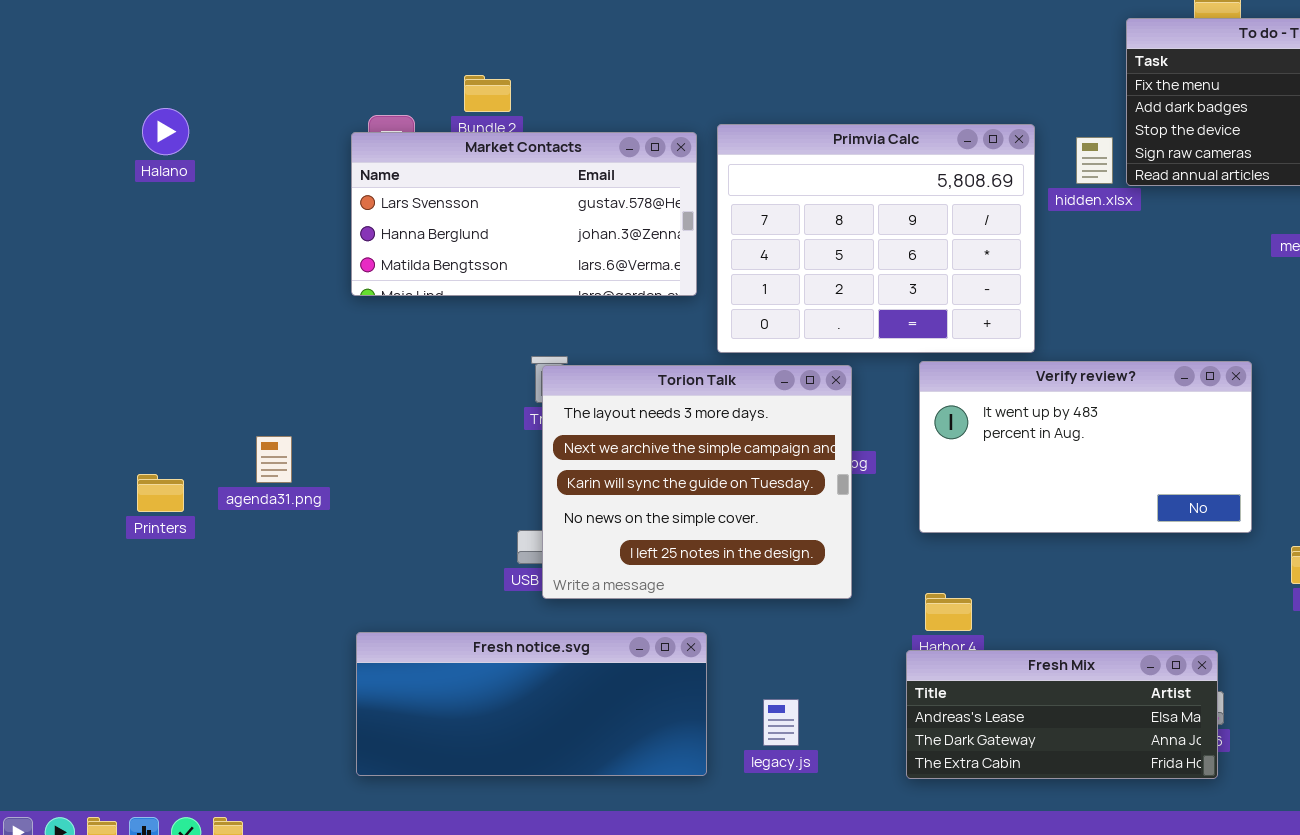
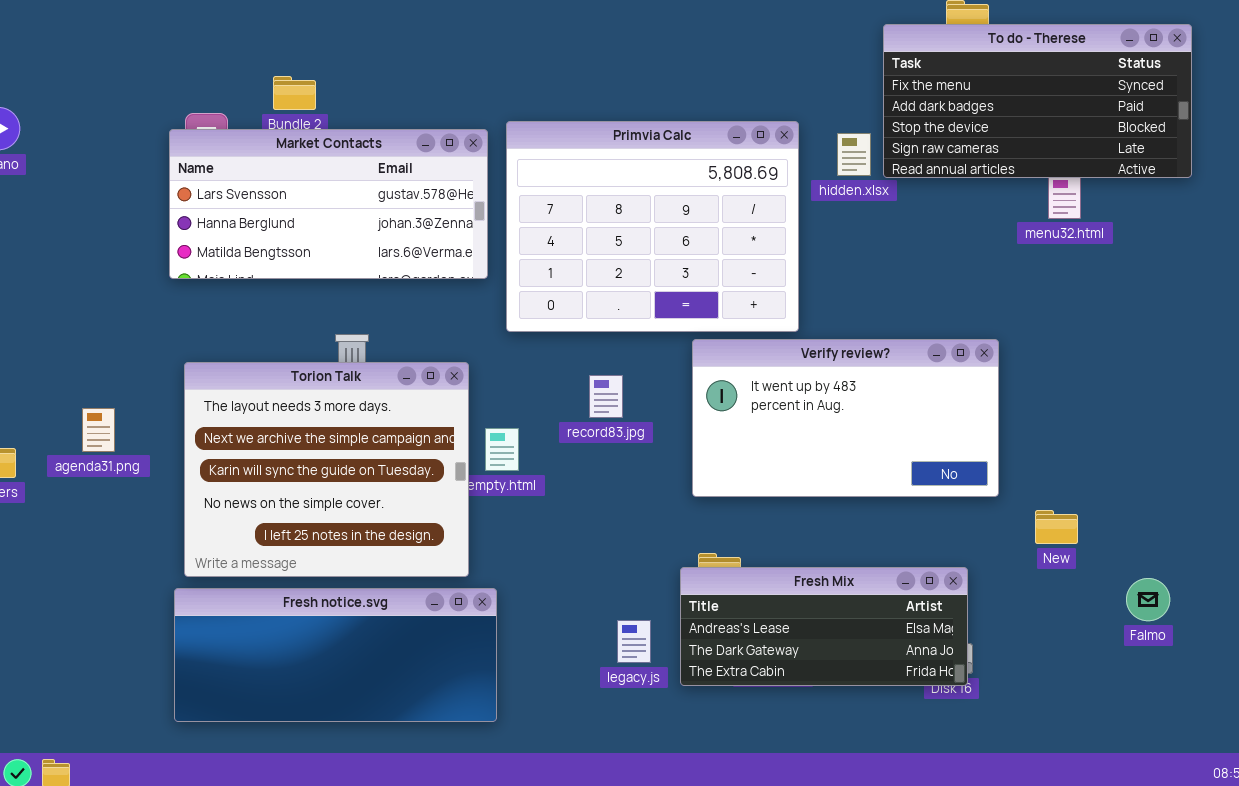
Torion Talk: [542,365,852,599] -> [184,362,469,577], moved
Fresh Mix: [906,650,1218,779] -> [680,567,968,686], moved
legacy.js: [763,699,799,746] -> [617,620,651,663], moved

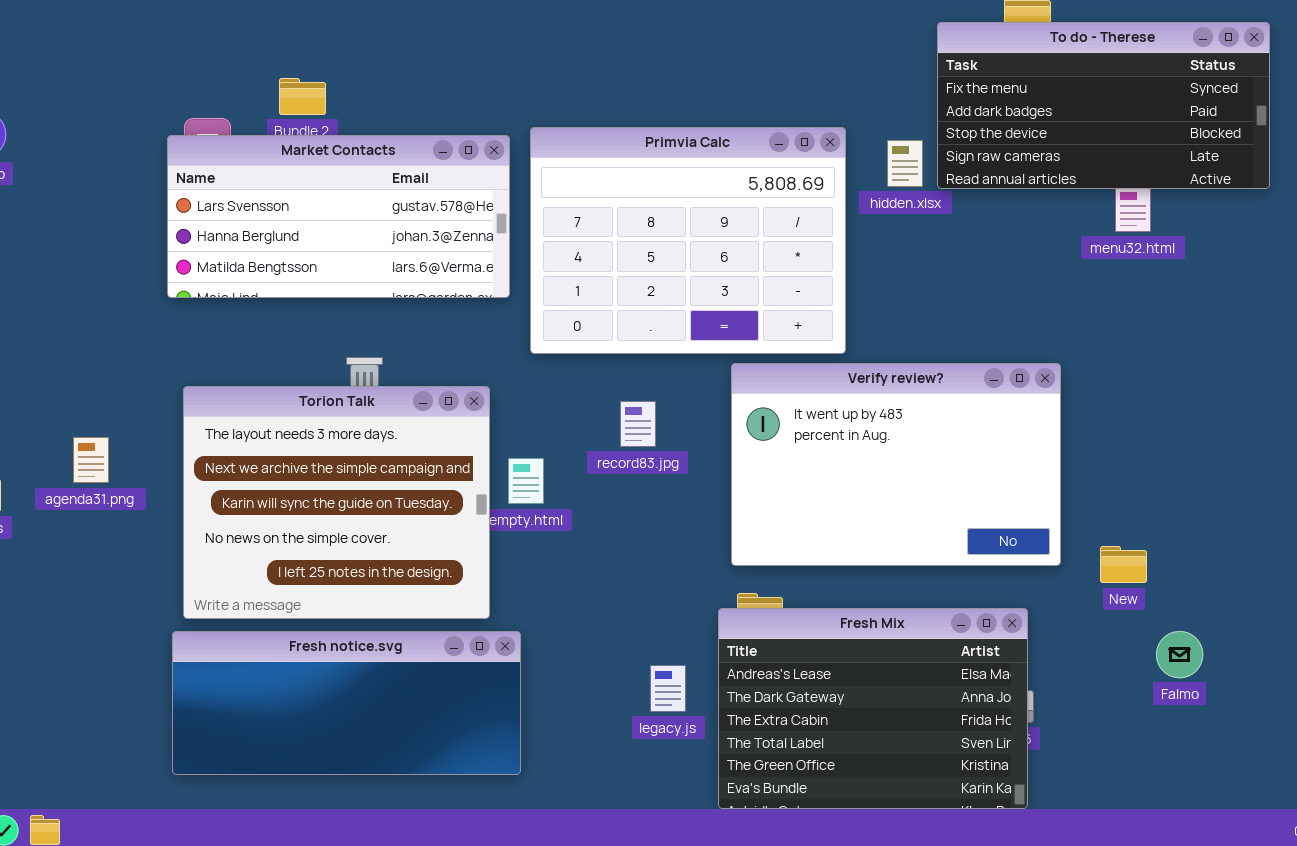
Verify review?: [692,339,999,497] -> [731,363,1061,566], resized
Fresh Mix: [680,567,968,686] -> [718,608,1028,809], resized
Falmo: [1126,578,1170,621] -> [1156,631,1203,678], moved

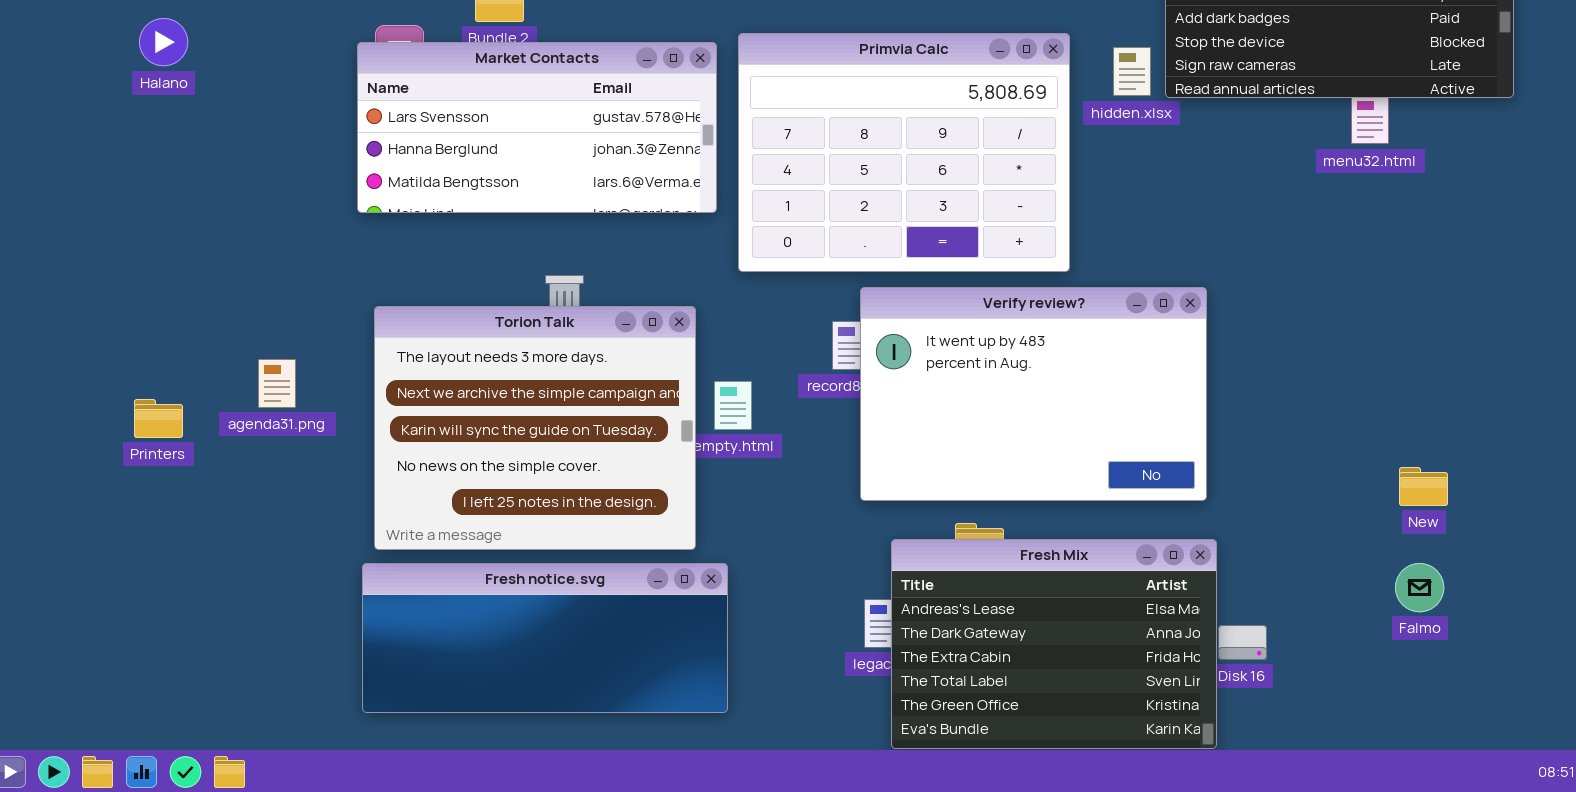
Verify review?: [731,363,1061,566] -> [860,287,1207,501], moved
New: [1100,546,1147,583] -> [1399,467,1448,506], moved
Fresh Mix: [718,608,1028,809] -> [891,539,1217,749], moved

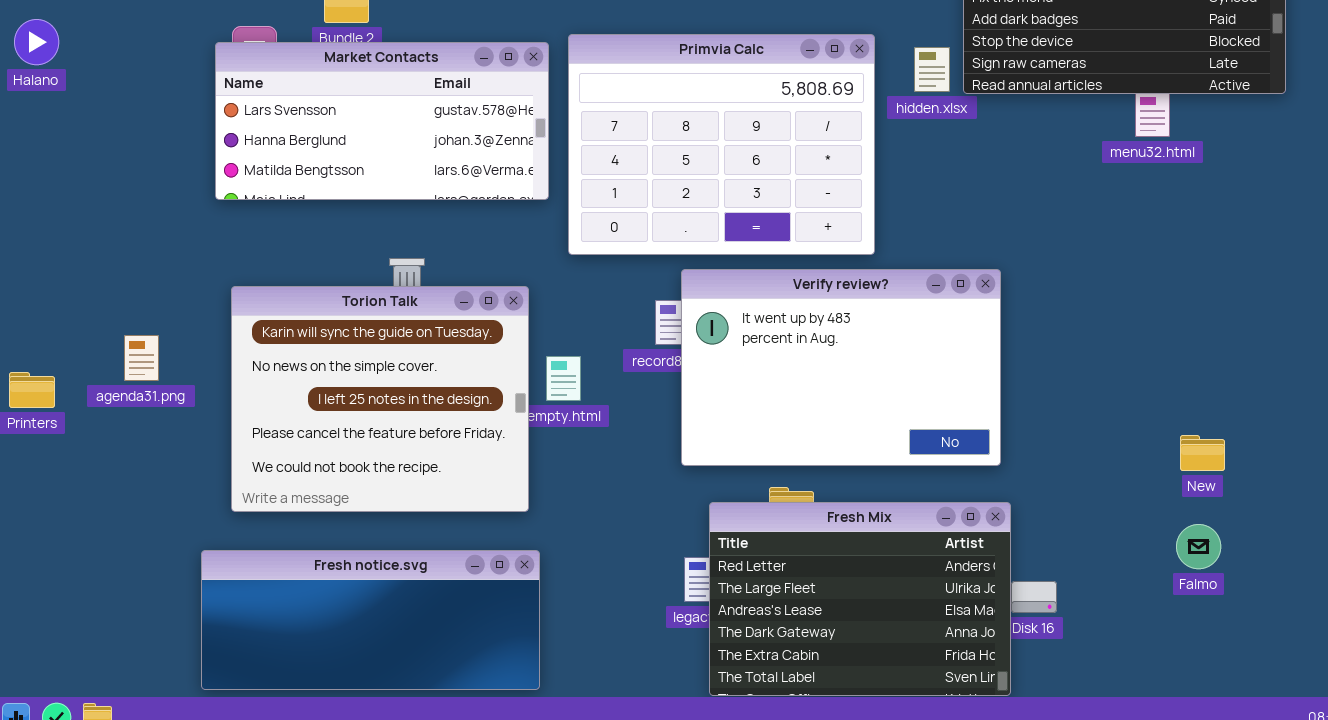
Torion Talk: [374,306,696,550] -> [231,286,529,512], scrolled down 2 rows
Fresh Mix: [891,539,1217,749] -> [709,502,1011,696], scrolled up 2 rows
Fresh notice.svg: [362,563,728,713] -> [201,550,540,690], moved

